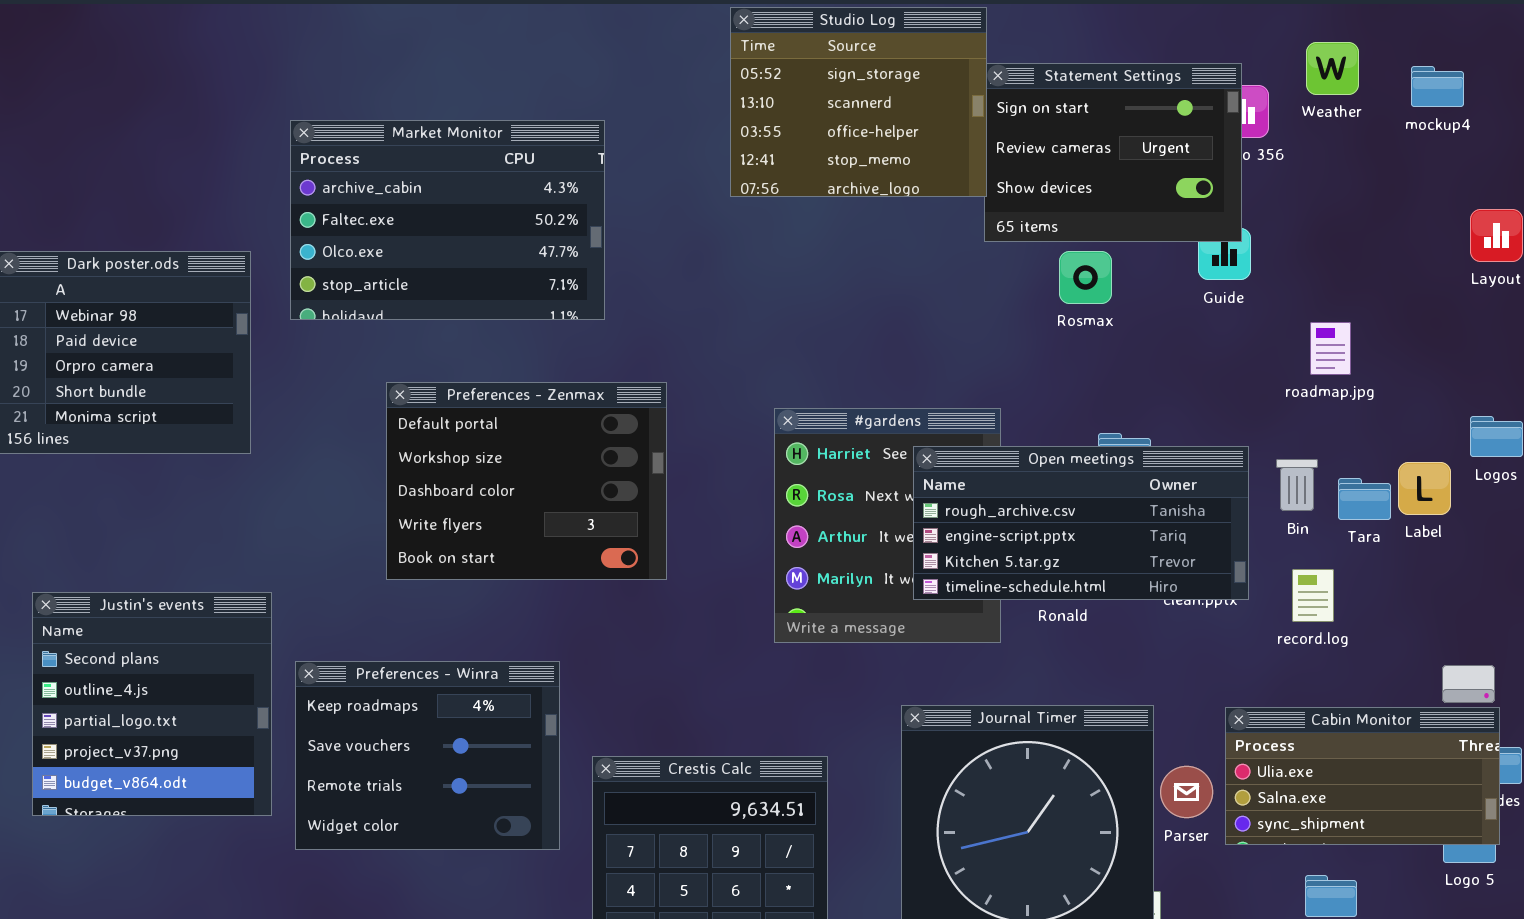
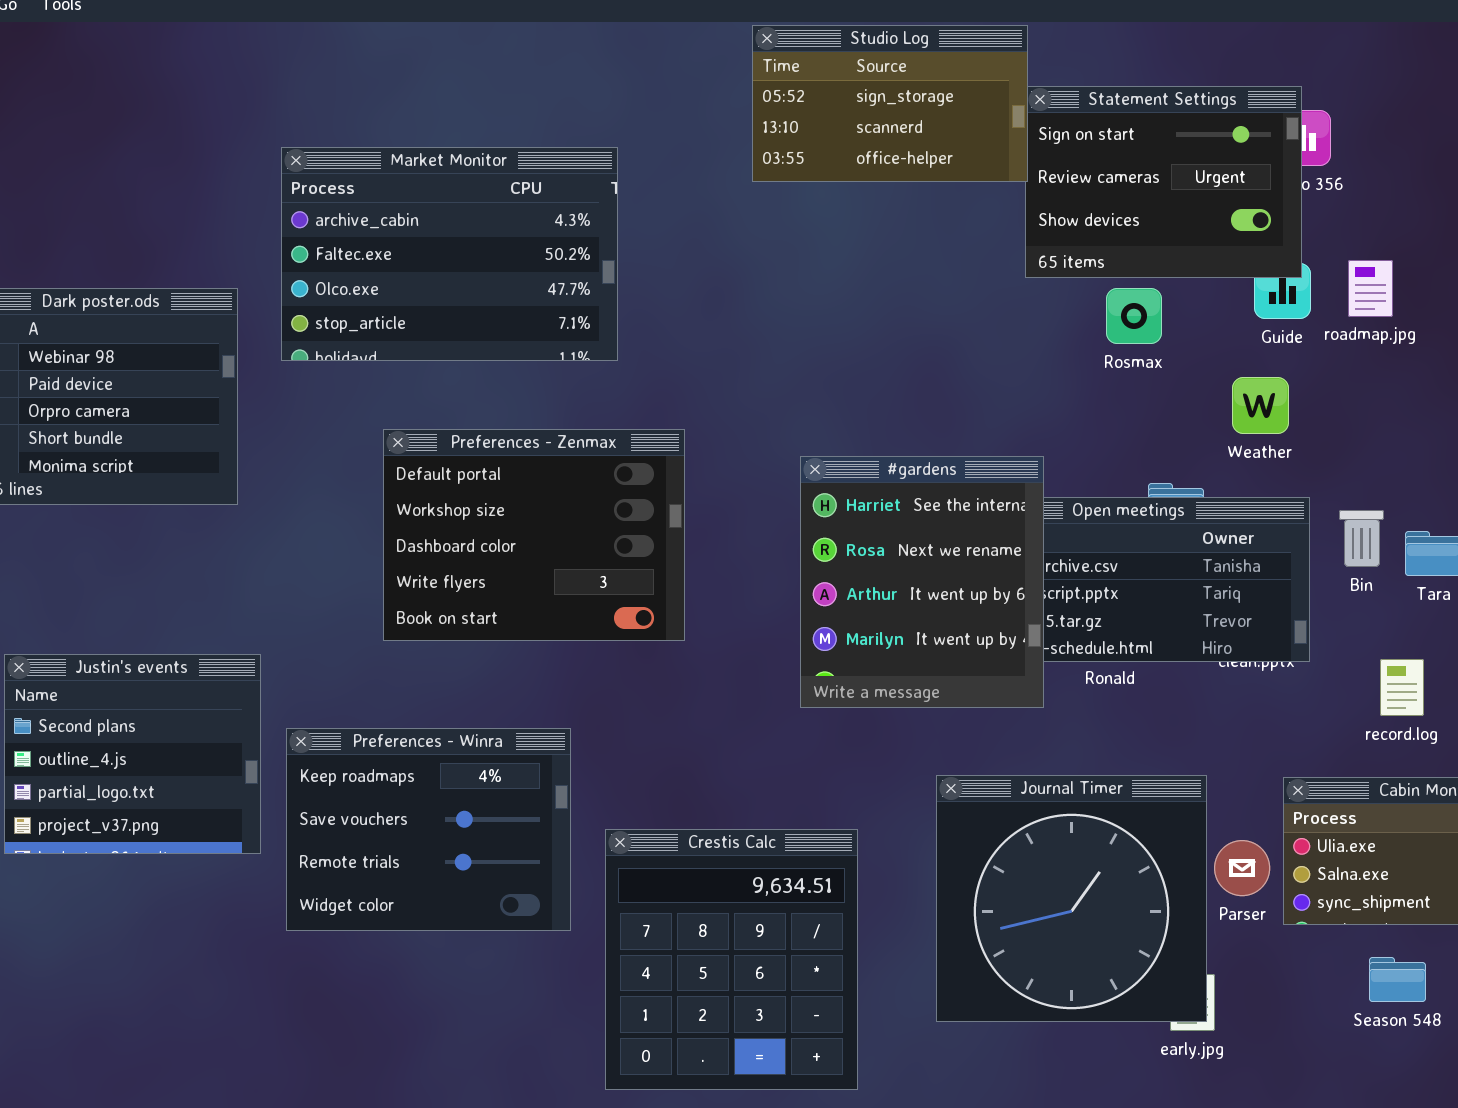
Studio Log: [730,7,987,197] -> [752,25,1028,182], resized
Weather: [1306,42,1359,95] -> [1232,377,1289,434], moved
roadmap.jpg: [1310,322,1351,375] -> [1348,260,1393,317], moved
#gardens: [774,408,1001,643] -> [800,456,1044,708], raised
record.log: [1292,569,1334,622] -> [1380,659,1424,716], moved
Justin's events: [32,592,272,816] -> [4,654,261,854], resized

